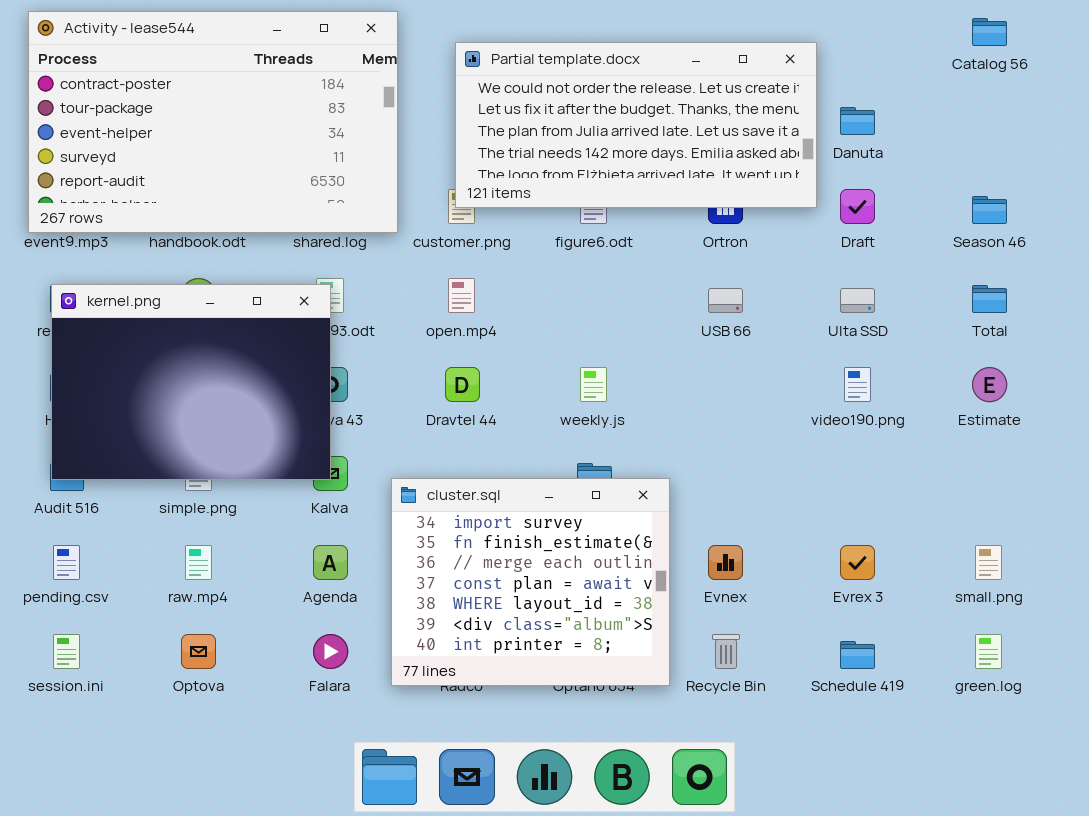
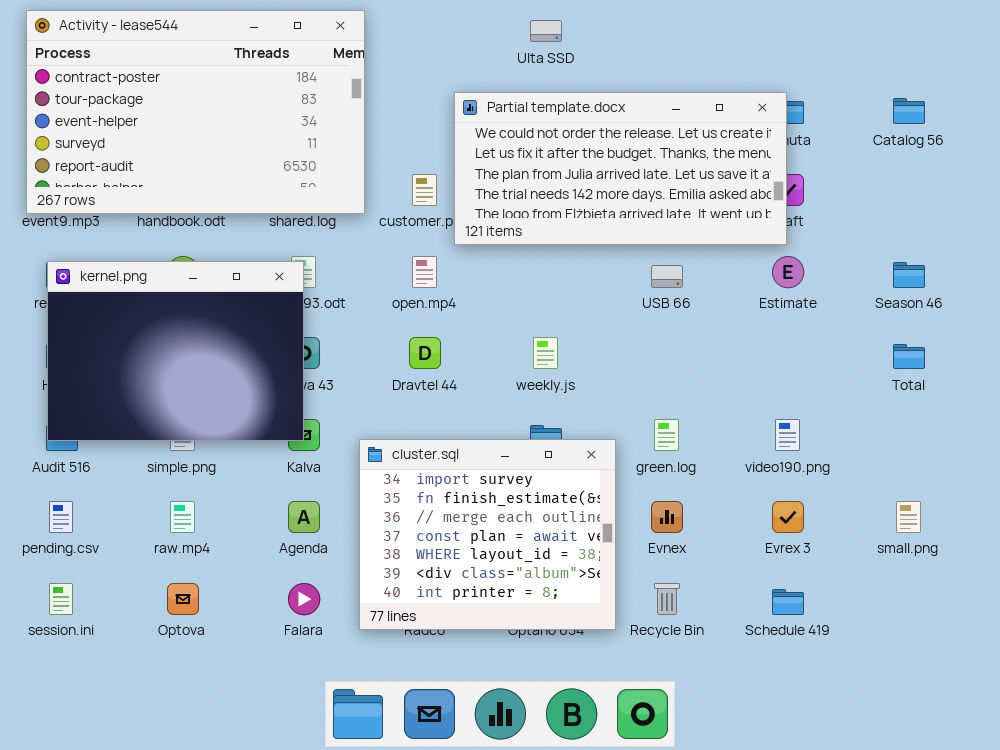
Catalog 56: [972,18,1007,46] -> [893,98,925,124], moved
Partial template.docx: [455,42,817,208] -> [454,92,787,245], moved
Season 46: [972,196,1007,224] -> [893,262,925,288], moved
Total: [972,285,1007,313] -> [893,344,925,369], moved
Ulta SSD: [840,288,875,313] -> [530,20,562,42], moved
video190.png: [844,367,871,402] -> [775,419,800,451], moved
Estimate: [972,367,1007,402] -> [772,256,804,288], moved
green.log: [975,634,1002,669] -> [654,419,679,451], moved

